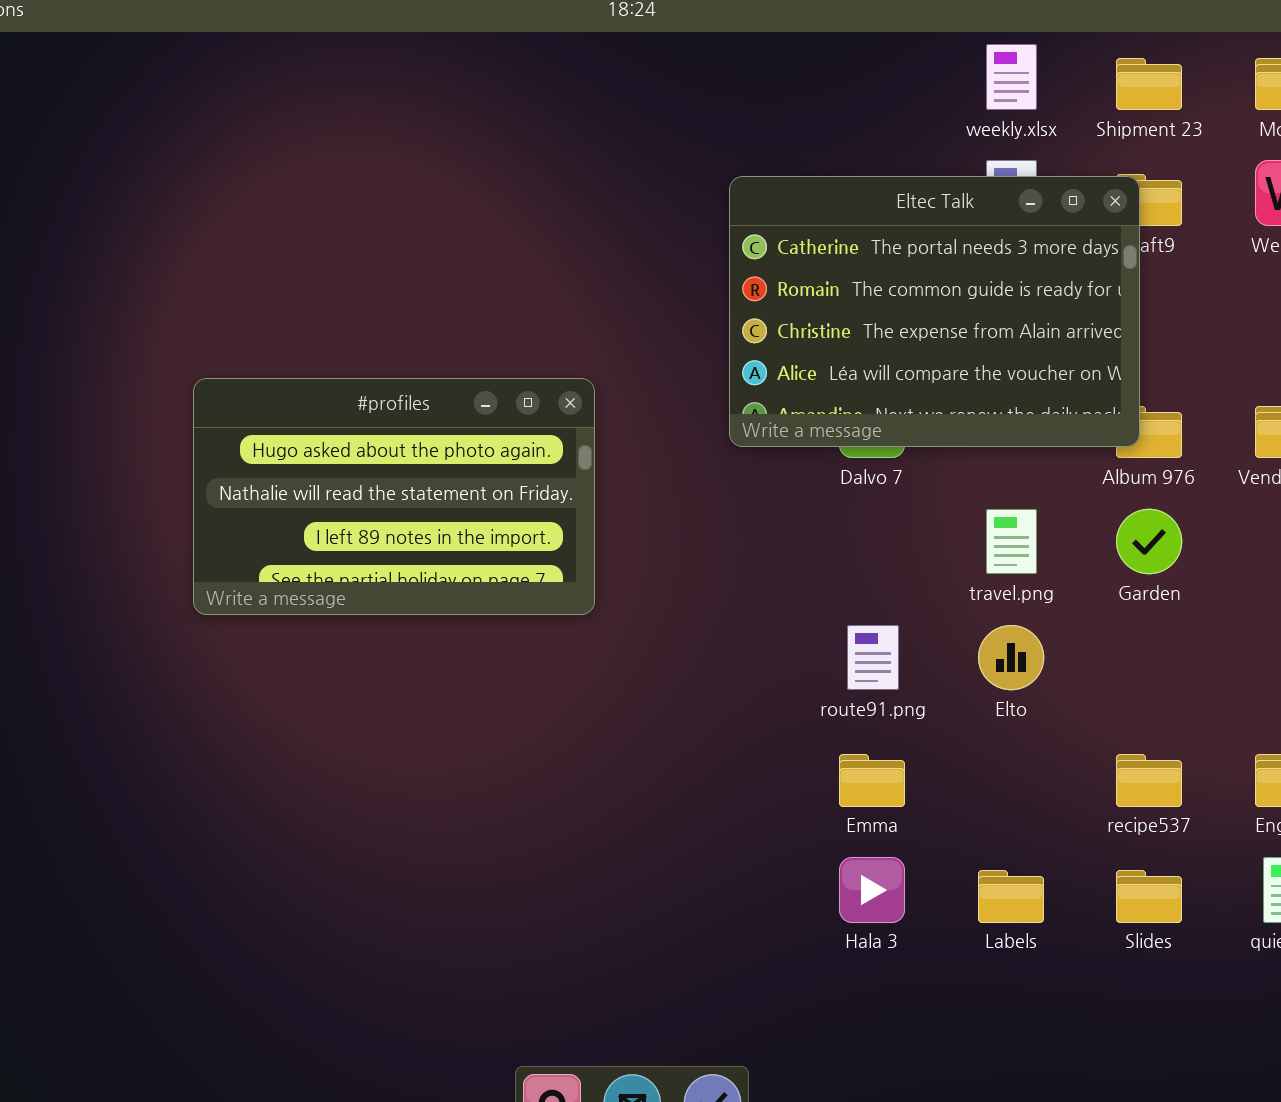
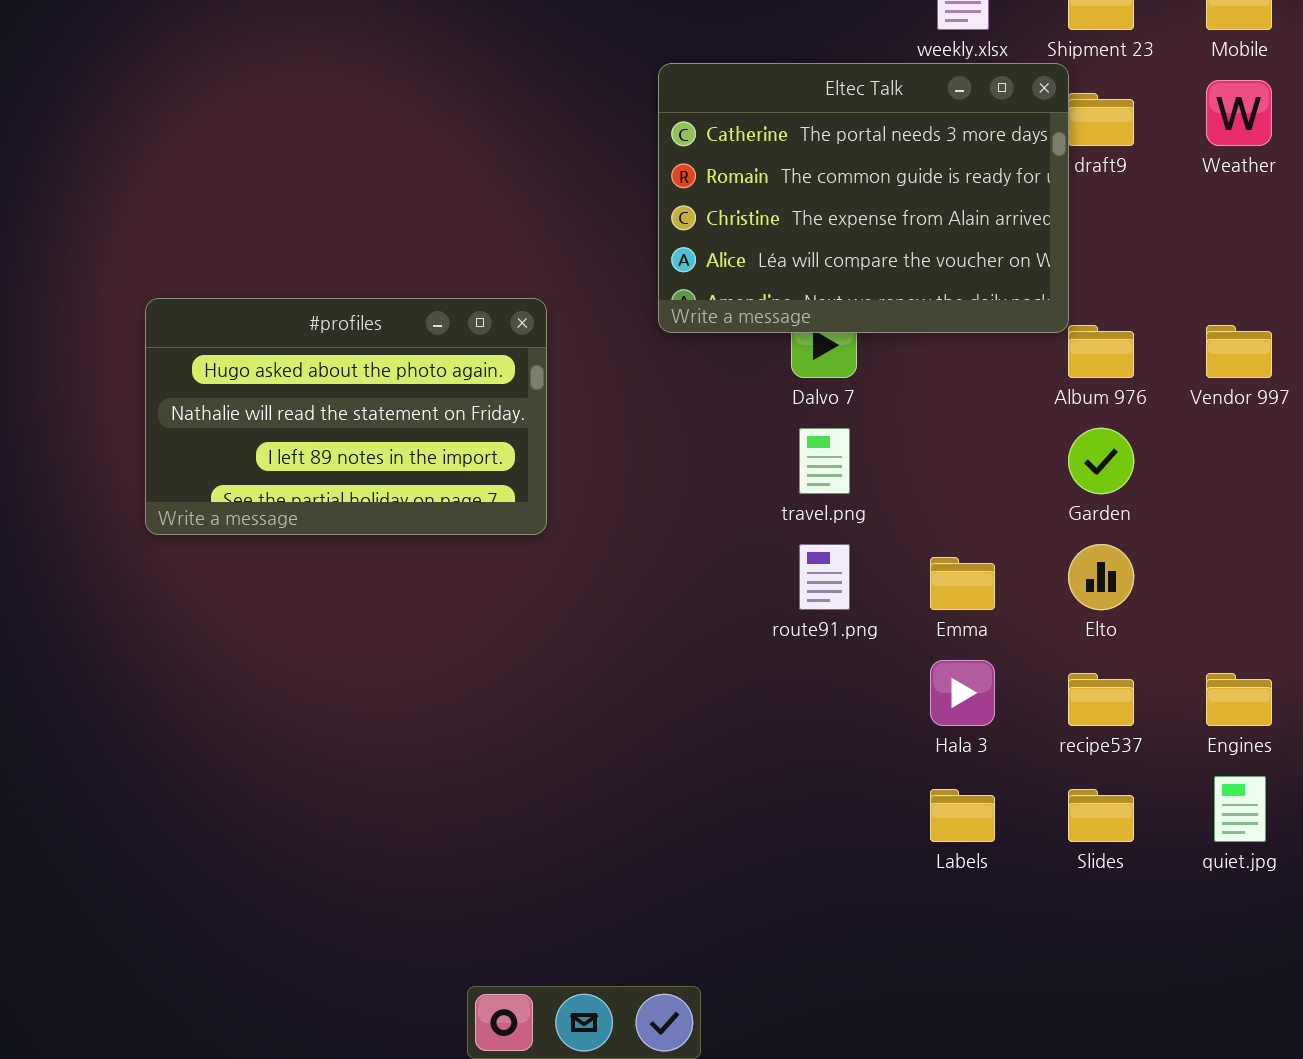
Eltec Talk: [729,176,1140,447] -> [658,63,1069,333], moved
travel.png: [986,509,1037,574] -> [799,428,850,494], moved
Elto: [978,625,1044,690] -> [1068,544,1134,610], moved
Emma: [839,754,905,807] -> [930,557,995,610], moved
Hala 3: [839,857,905,923] -> [930,660,995,726], moved

